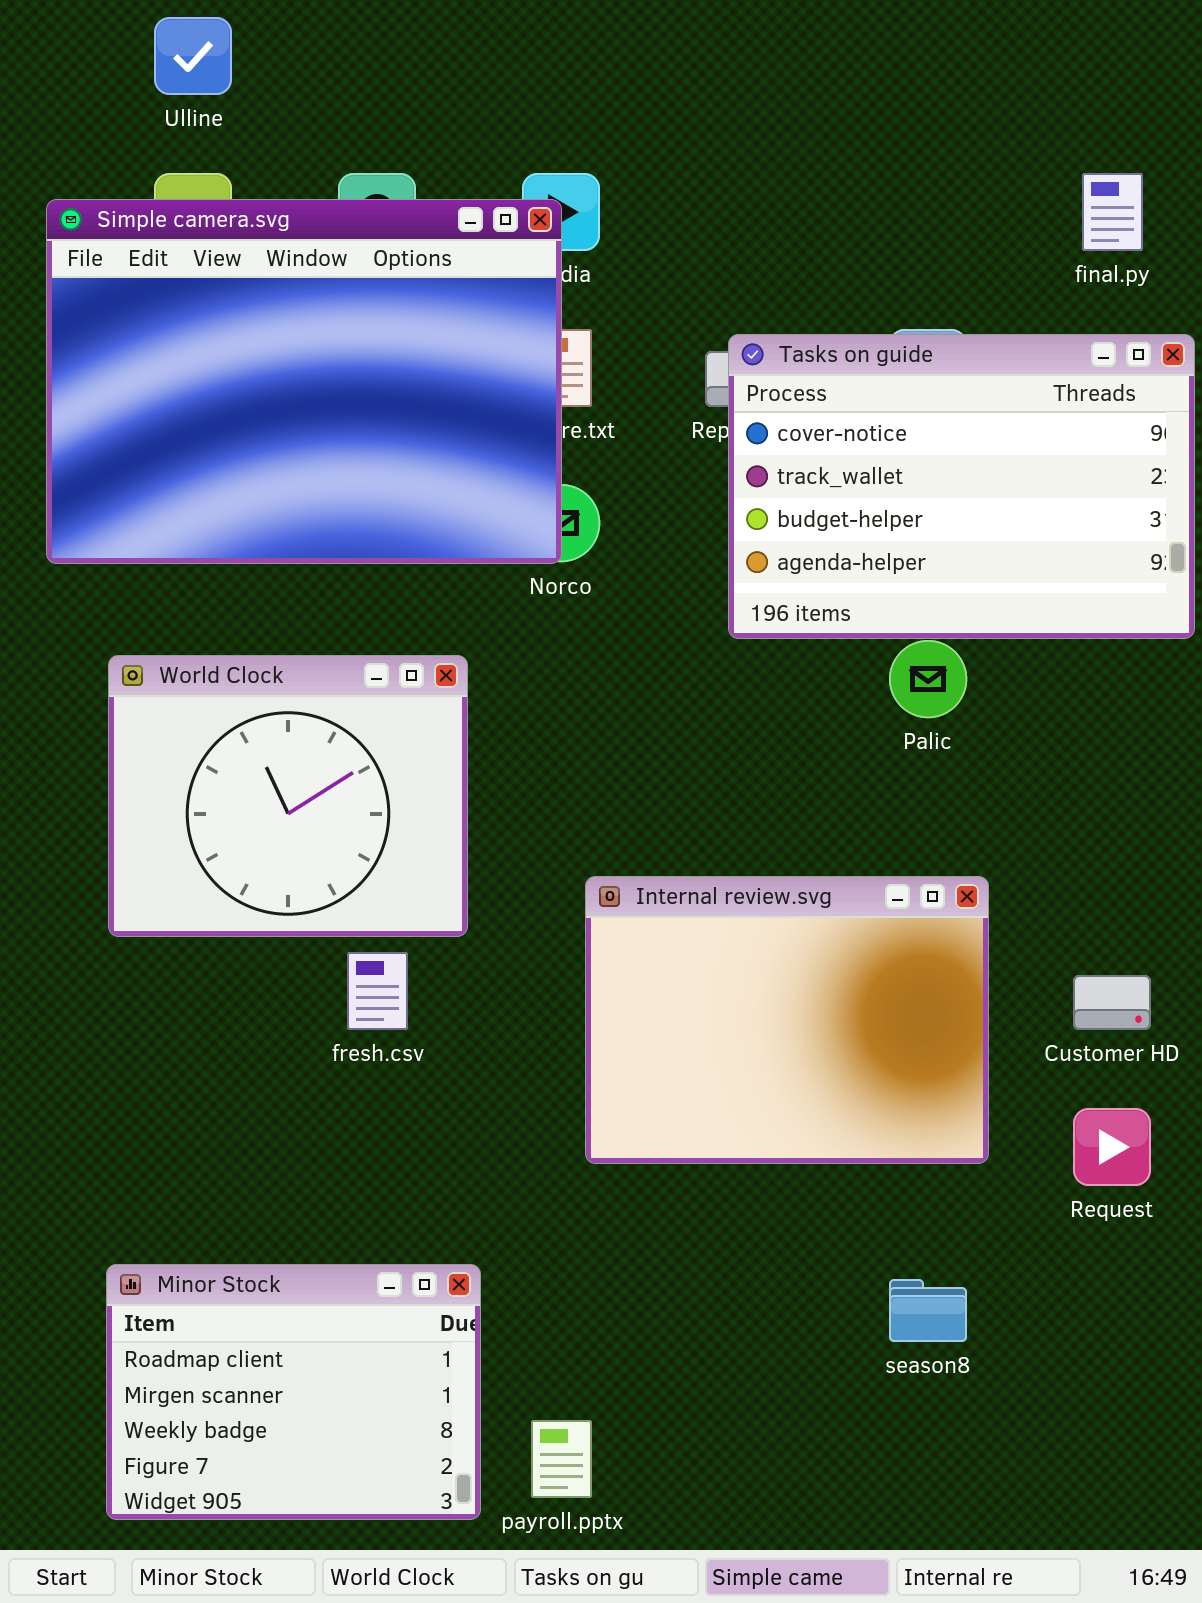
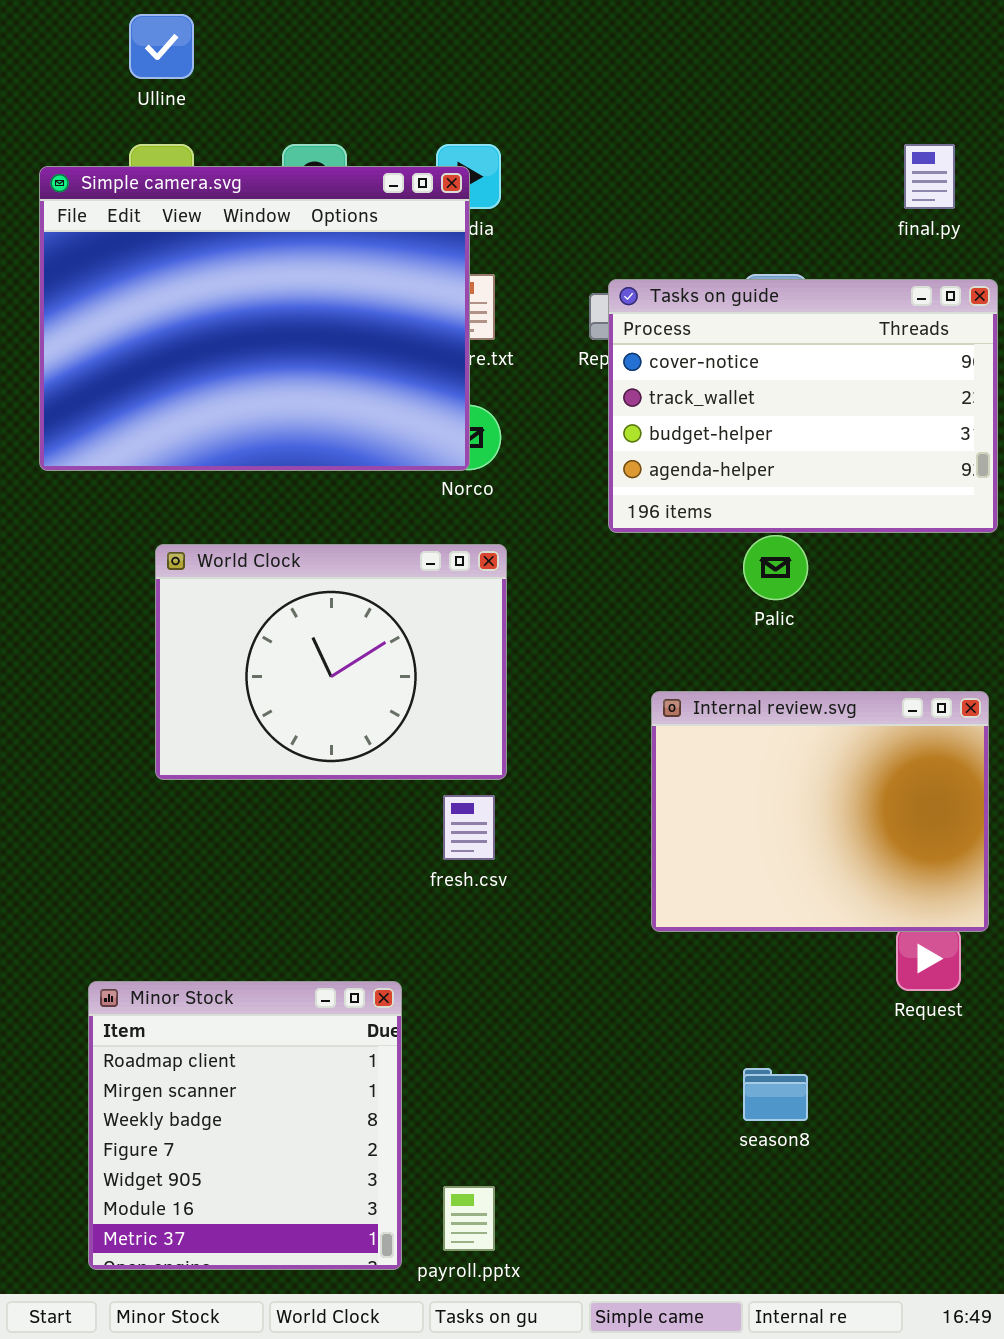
World Clock: [108,655,468,937] -> [155,544,507,780], moved, resized
Internal review.svg: [585,876,989,1164] -> [651,691,989,932], moved
fresh.csv: [347,952,408,1030] -> [443,795,495,860], moved
Minor Stock: [106,1264,481,1520] -> [88,981,402,1270], resized

